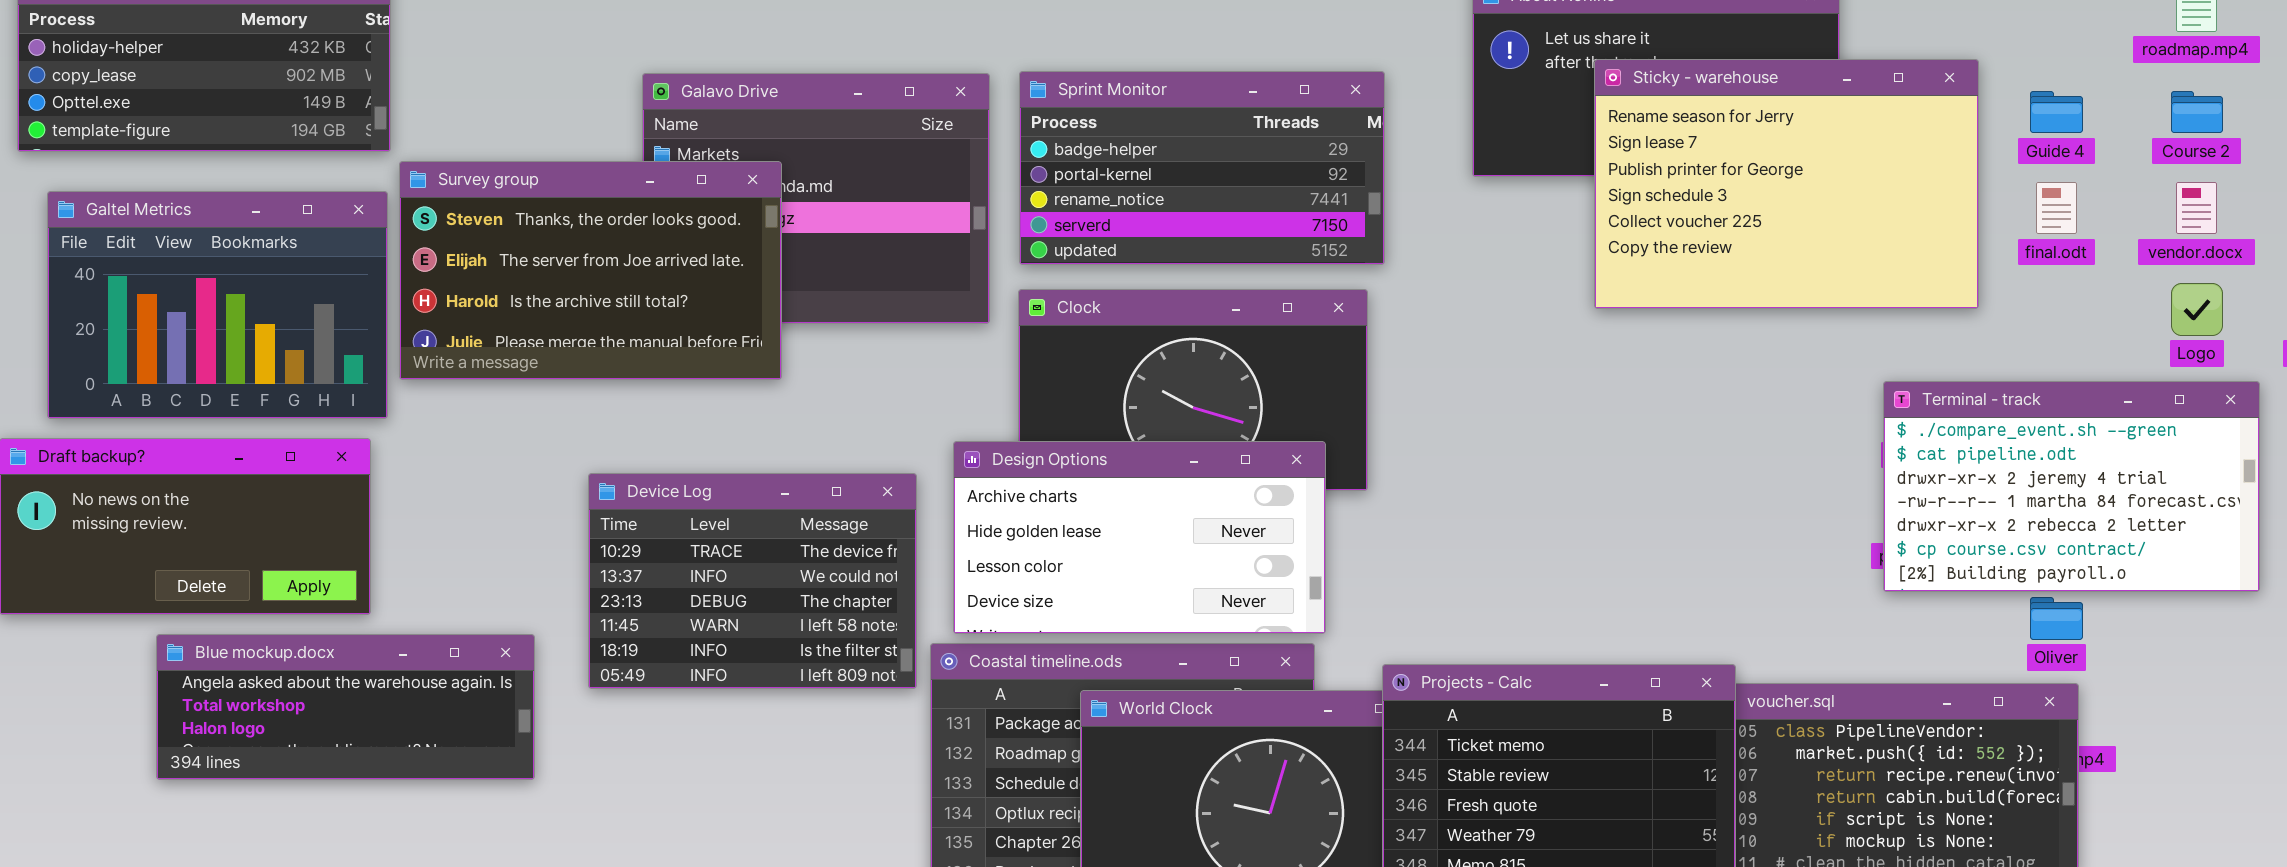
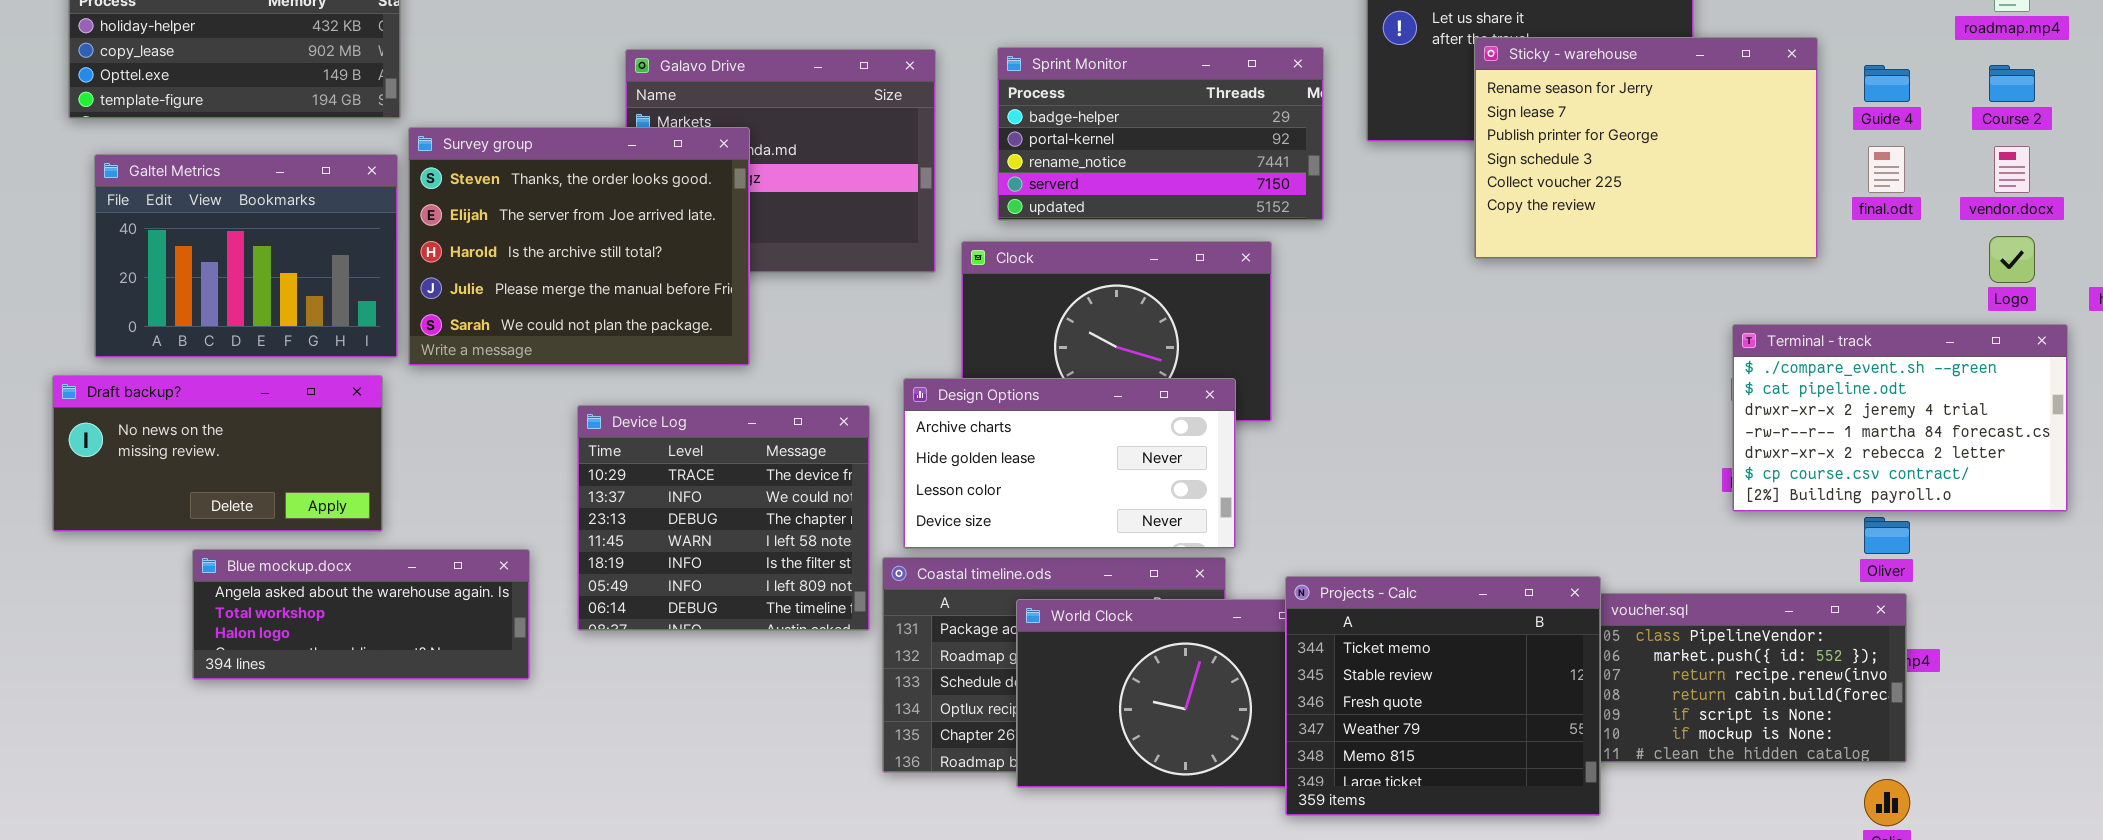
Sprint Monitor: [1019,71,1385,265] -> [997,47,1324,221], moved
Survey group: [399,161,782,380] -> [408,127,750,366], resized
Device Log: [588,473,917,689] -> [577,405,870,631], resized

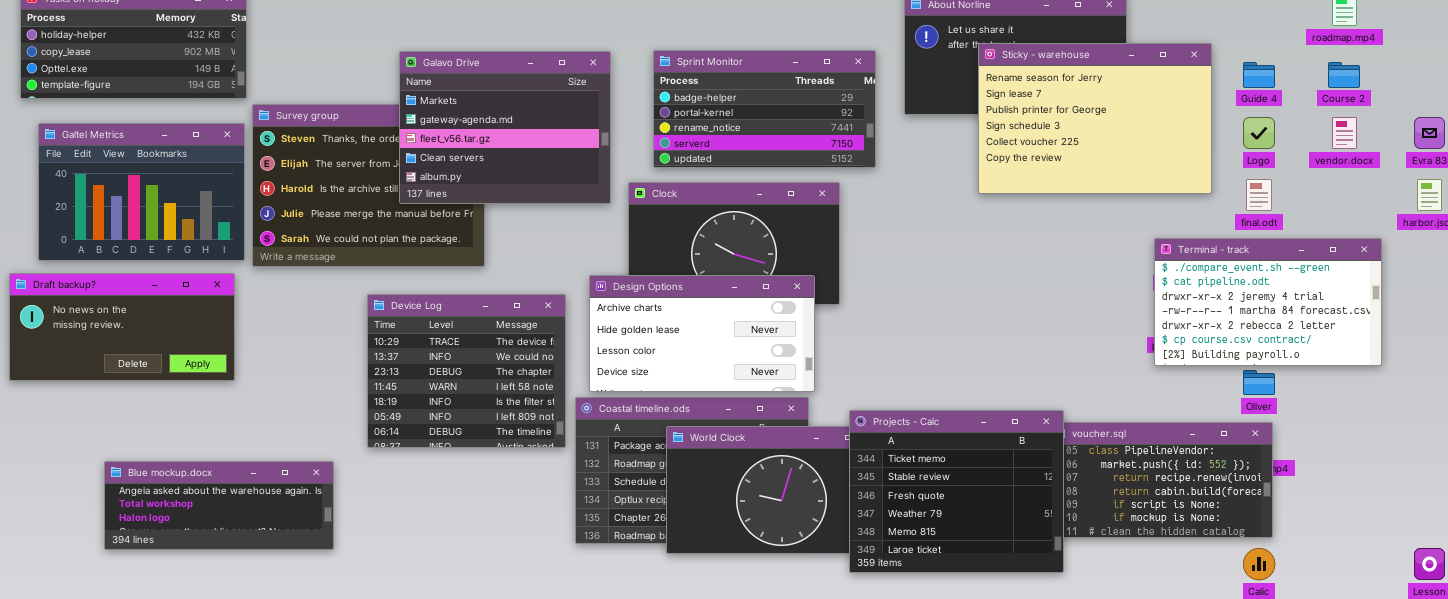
Galavo Drive: [625,49,936,273] -> [399,51,611,204], raised
final.odt: [1868,146,1905,193] -> [1246,179,1272,211], moved
Logo: [1989,236,2035,283] -> [1243,117,1275,149], moved
Blue mockup.docx: [192,549,530,680] -> [104,461,334,550], moved

